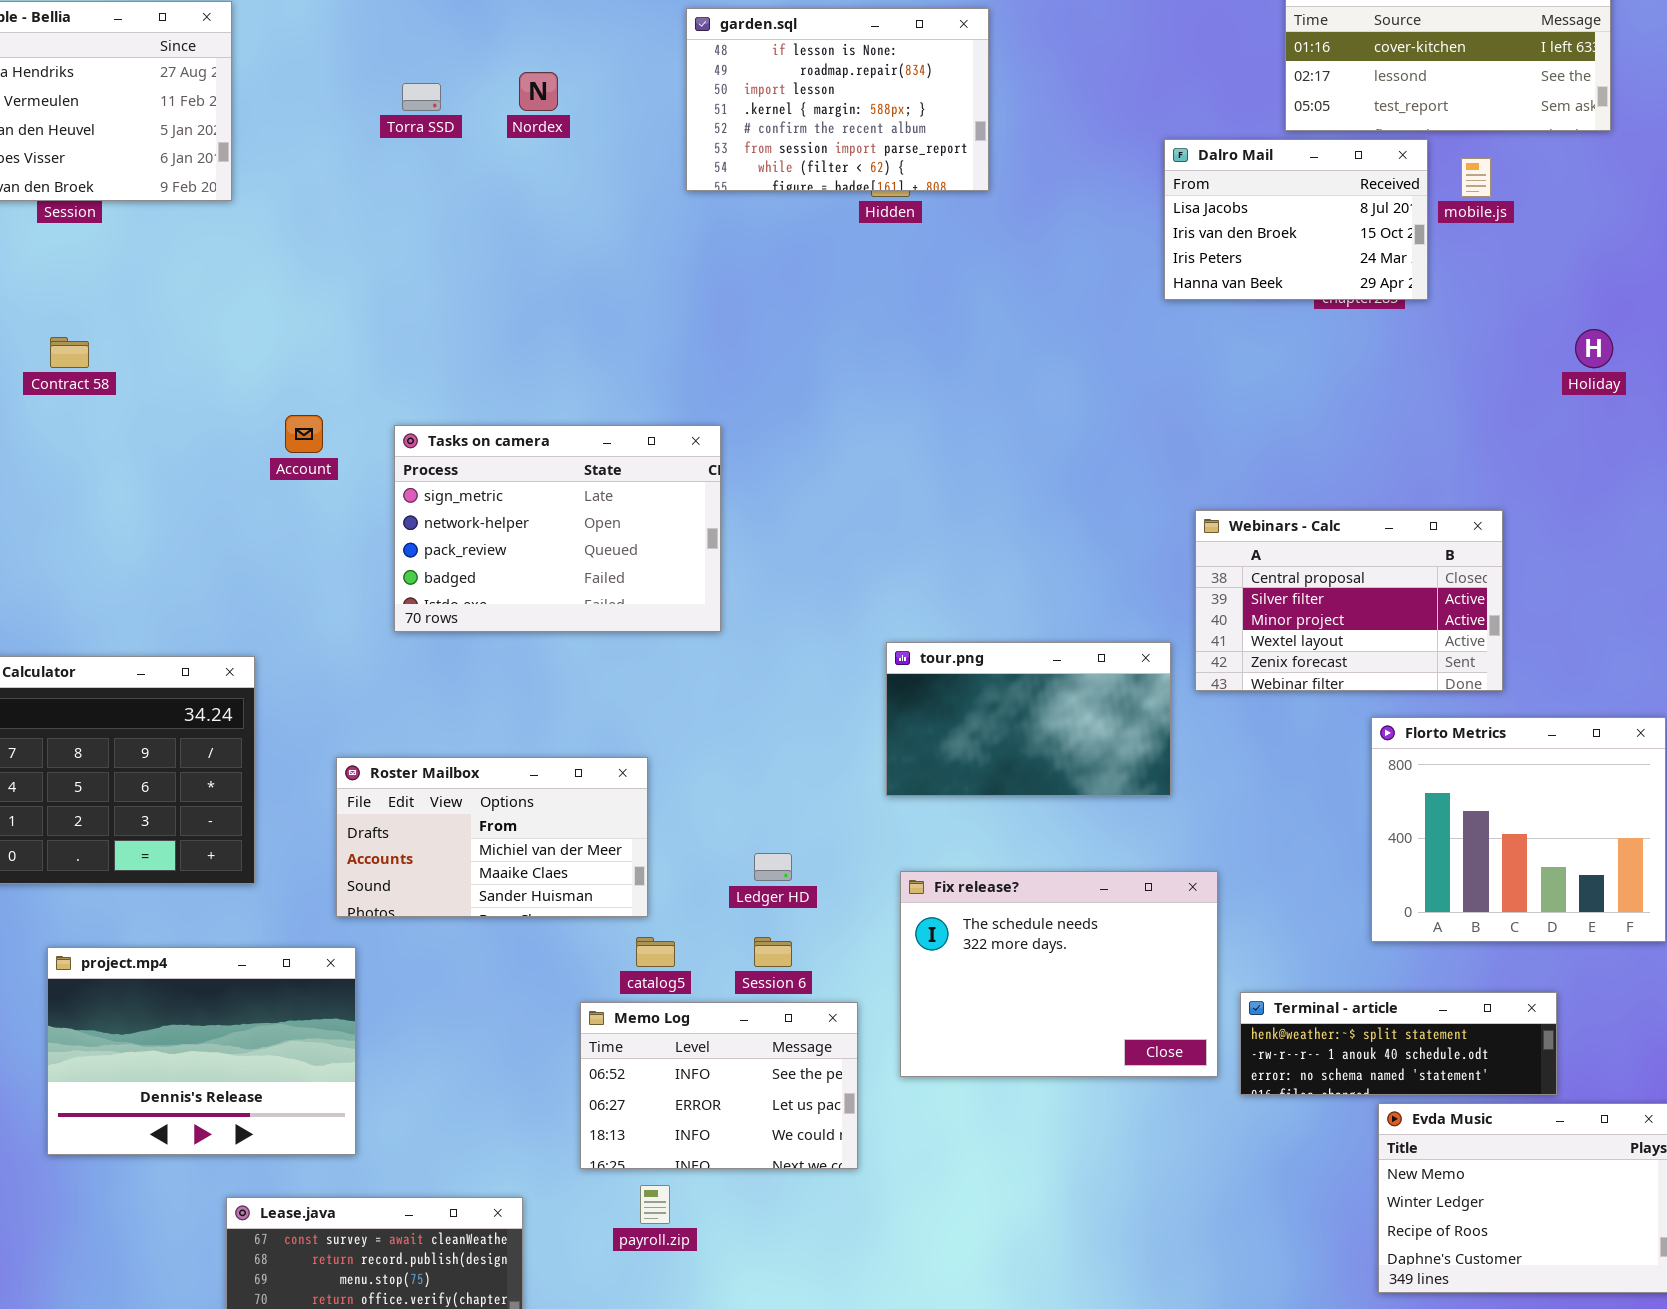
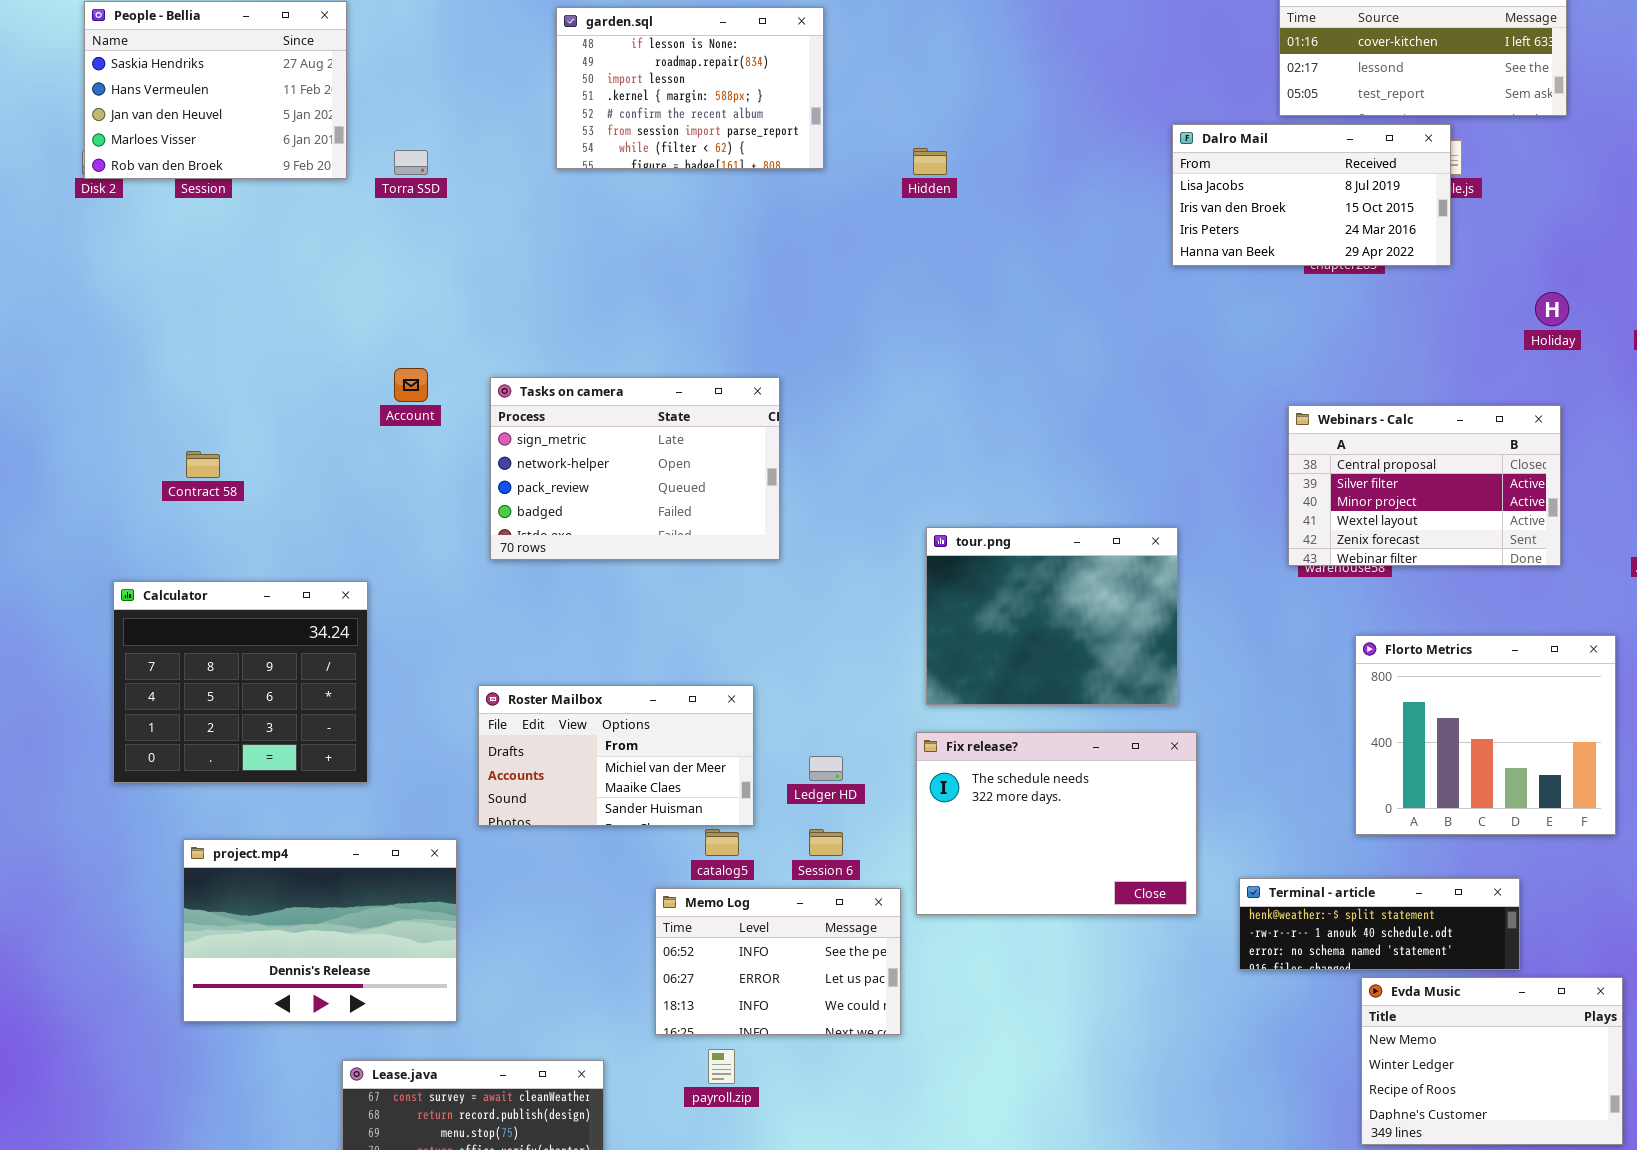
garden.sql: [686,8,989,191] -> [556,7,824,169], moved
Torra SSD: [402,83,441,111] -> [394,150,428,175], moved
Dalro Mail: [1164,139,1428,300] -> [1172,124,1451,266], resized
Contract 58: [50,337,89,368] -> [186,451,220,478], moved
Webinars - Calc: [1195,510,1503,691] -> [1288,405,1561,566], moved
tour.png: [886,642,1171,796] -> [926,527,1178,705], resized
Roster Mailbox: [336,757,648,917] -> [478,685,754,826], moved
Fix release?: [900,871,1218,1077] -> [916,732,1197,915], moved

